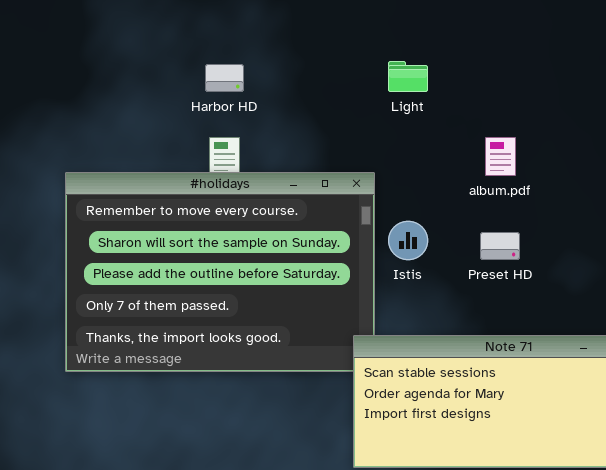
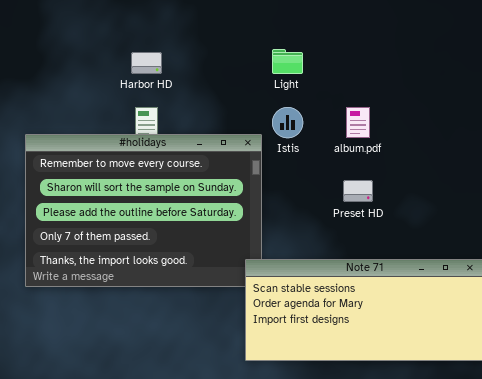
Istis: [388,221,428,260] -> [272,107,303,138], moved

